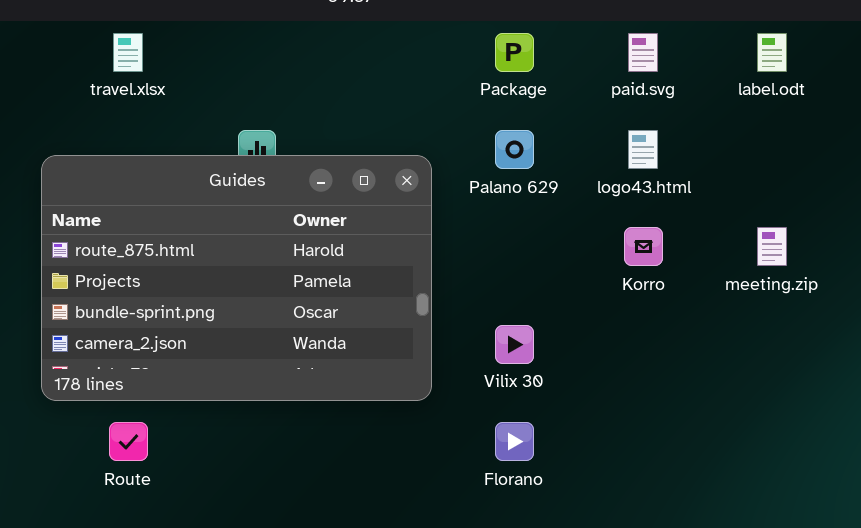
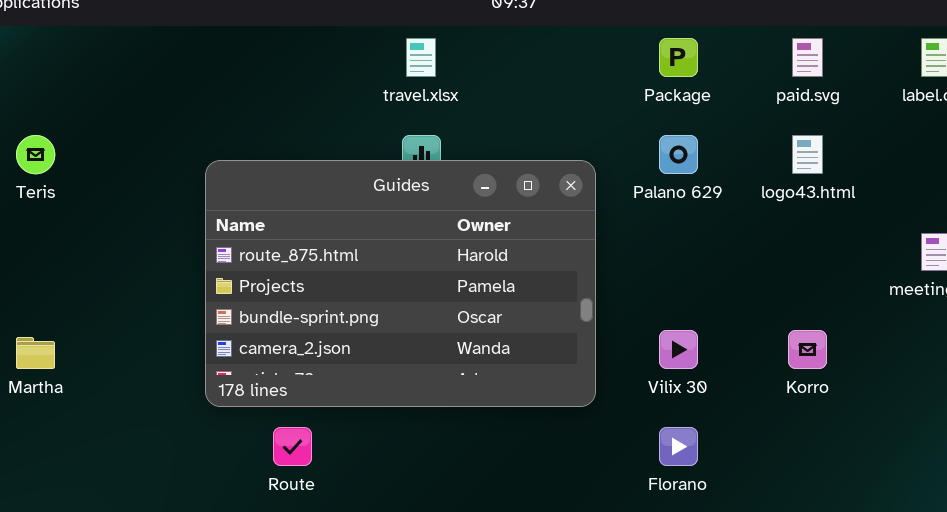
travel.xlsx: [113,33,143,72] -> [406,38,436,77], moved
Korro: [624,227,663,266] -> [788,330,827,369], moved

